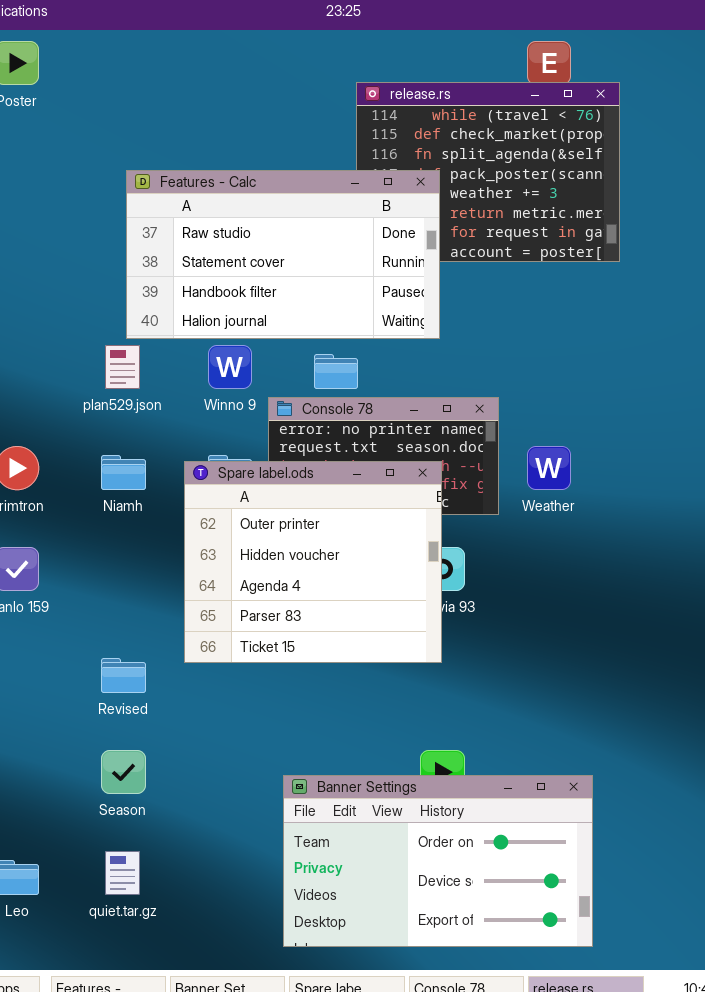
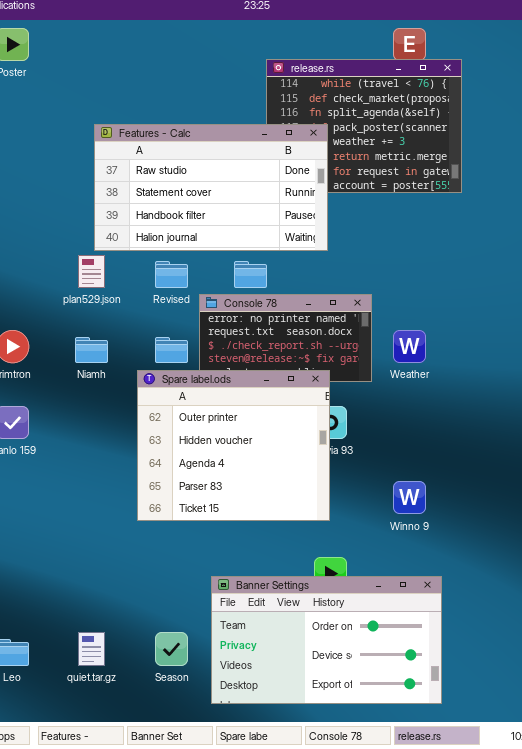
Winno 9: [208,345,252,389] -> [393,481,426,514], moved
Spare label.ods: [184,461,442,663] -> [137,370,330,521], moved
Revised: [101,658,146,693] -> [155,261,188,288], moved
Season: [101,750,146,794] -> [155,632,188,666], moved

